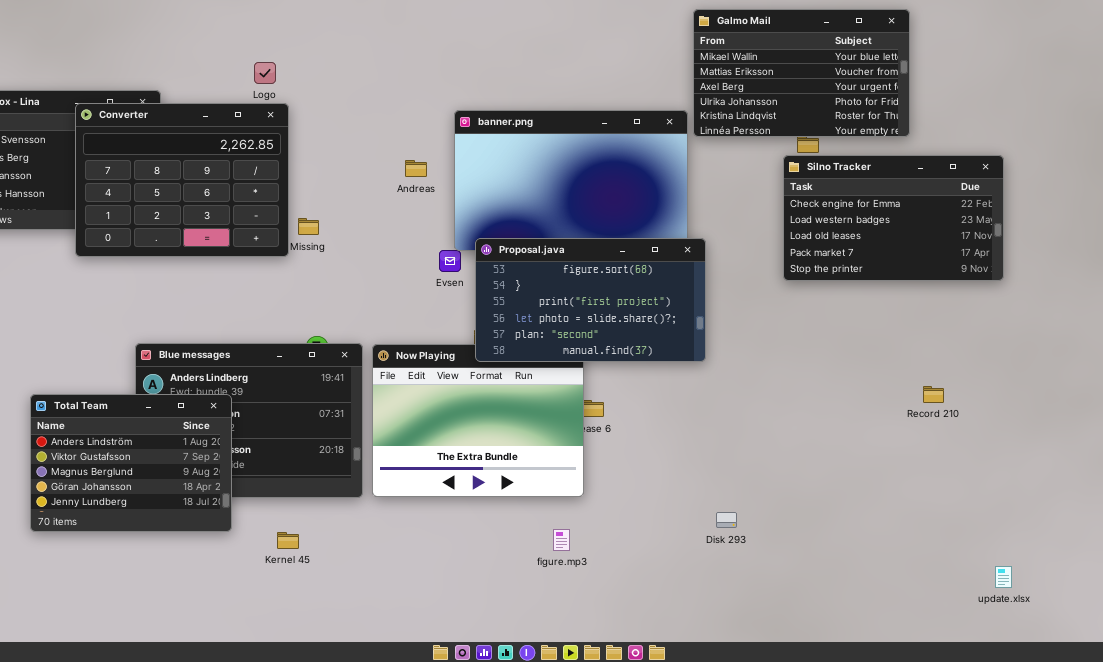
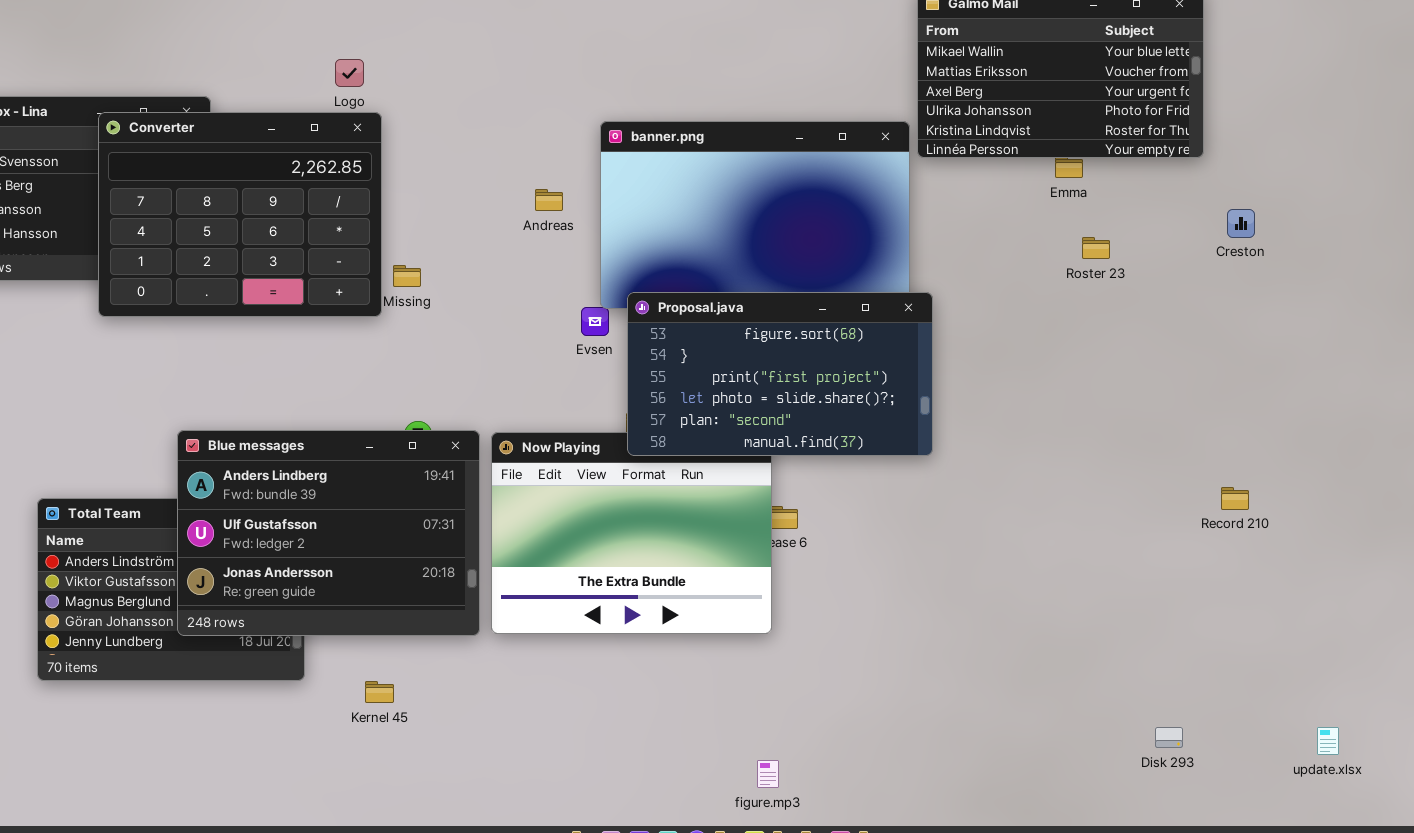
Silno Tracker: [783,155,1004,281] -> none, closed
Blue messages: [135,343,363,498] -> [177,430,480,636], raised
Disk 293: [716,512,737,528] -> [1155,727,1183,748], moved
figure.mp3: [553,529,570,551] -> [757,760,779,788], moved

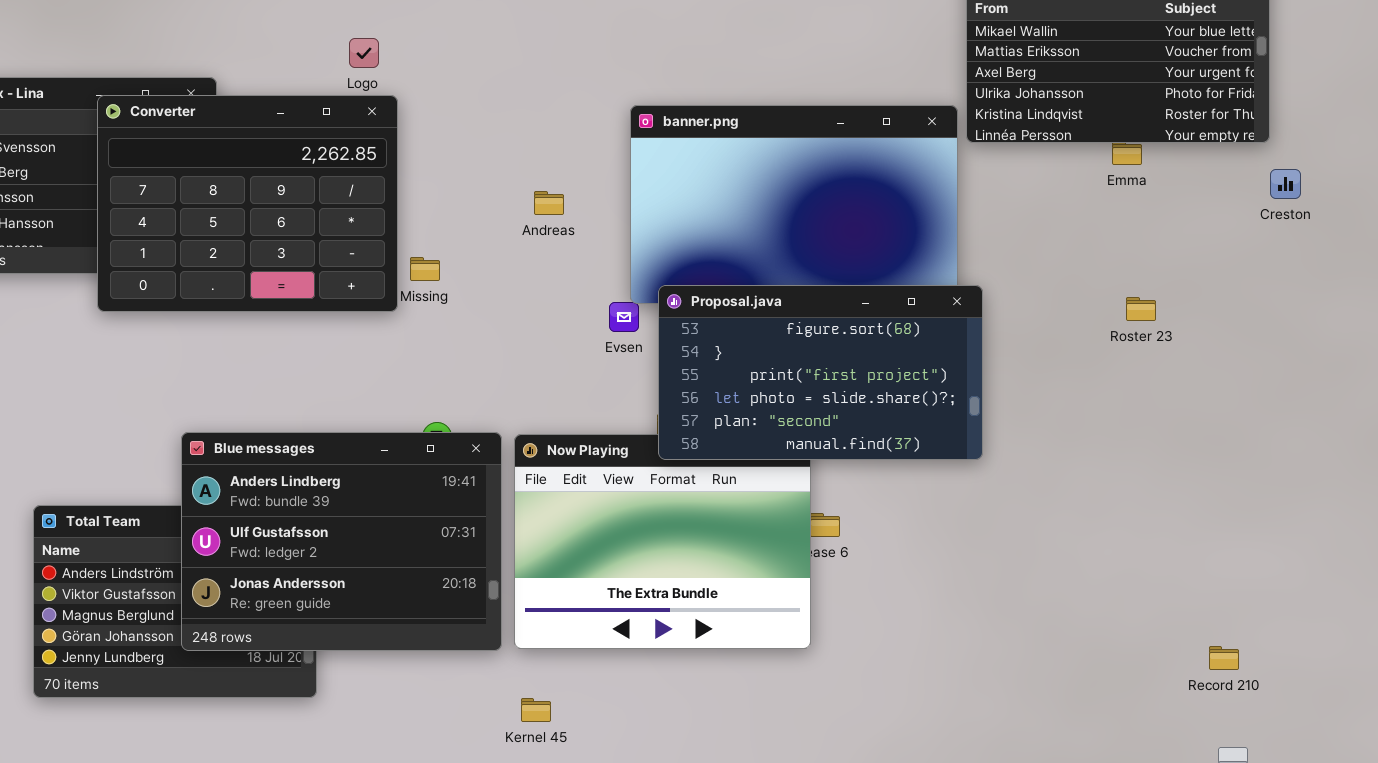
Andreas: [535,189,563,211] -> [534,191,564,215], moved
Creston: [1227,209,1255,238] -> [1270,169,1301,199], moved
Roster 23: [1082,237,1110,259] -> [1126,297,1156,321], moved
Record 210: [1221,487,1249,510] -> [1209,646,1239,670], moved
Kernel 45: [365,681,394,703] -> [521,698,551,722], moved

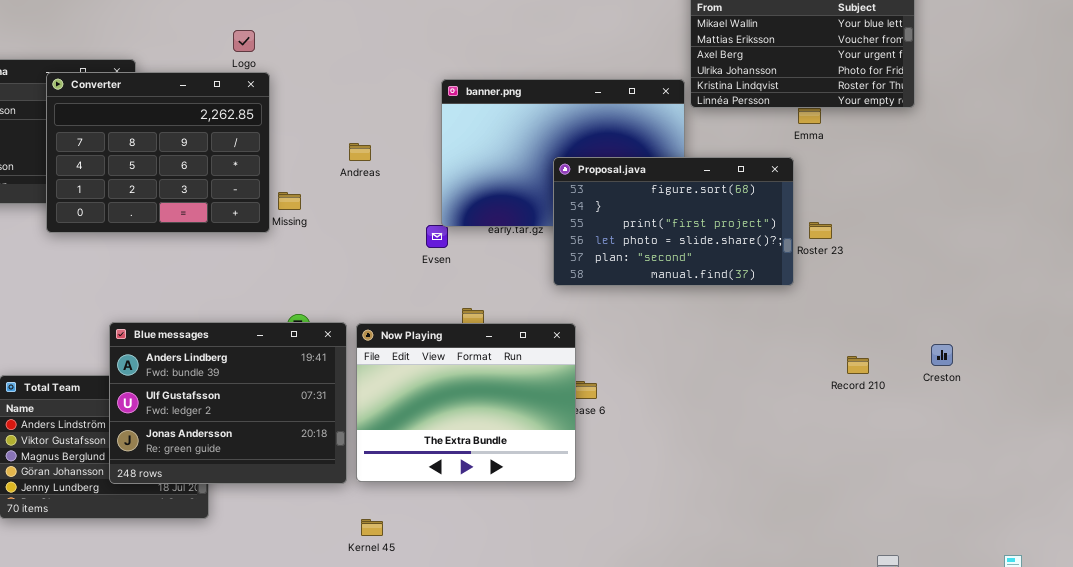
Creston: [1270,169,1301,199] -> [931,344,953,366], moved
Andreas: [534,191,564,215] -> [349,143,371,161], moved
Proposal.java: [658,285,983,460] -> [553,157,794,286], moved
Record 210: [1209,646,1239,670] -> [847,356,869,374], moved

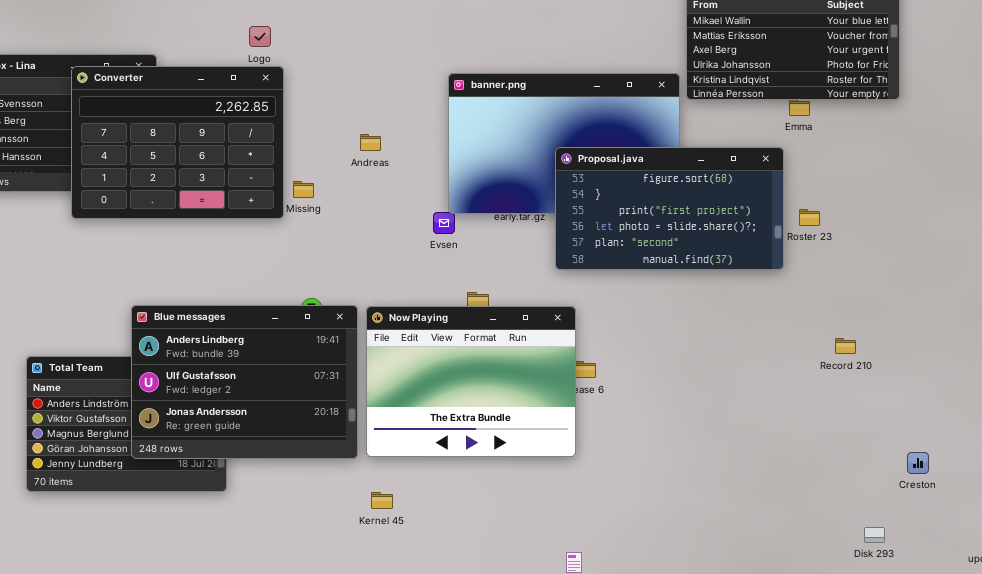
Creston: [931,344,953,366] -> [907,452,929,474], moved

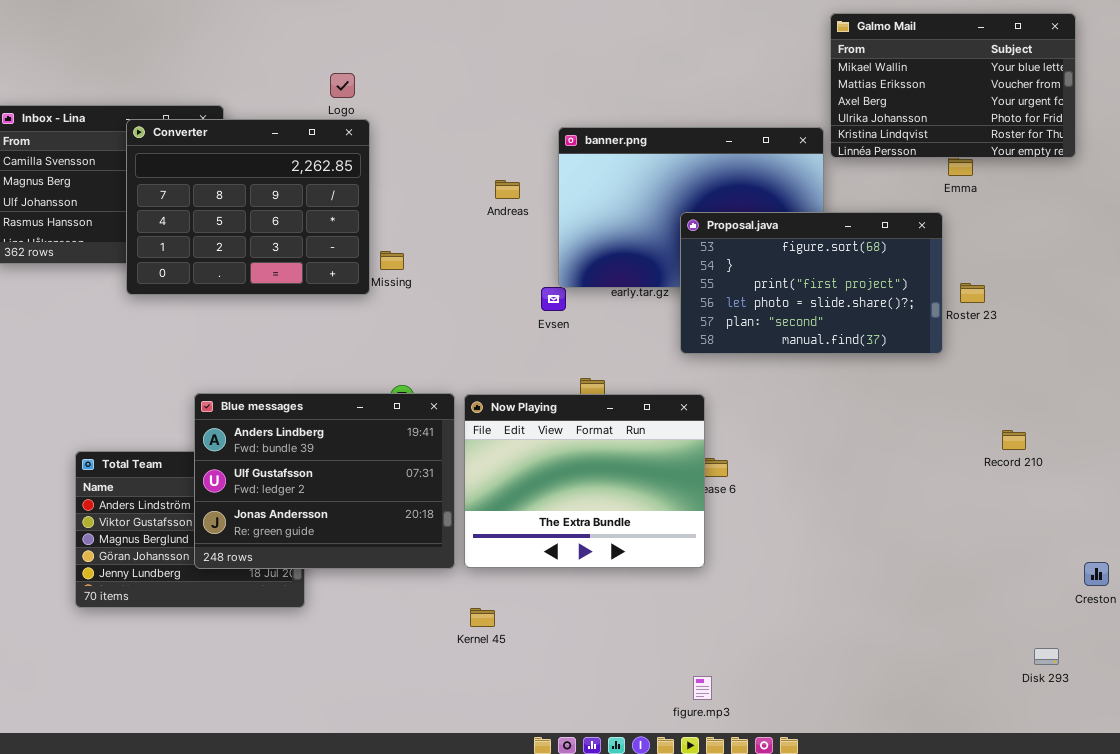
Andreas: [360,134,381,151] -> [495,180,520,199], moved

